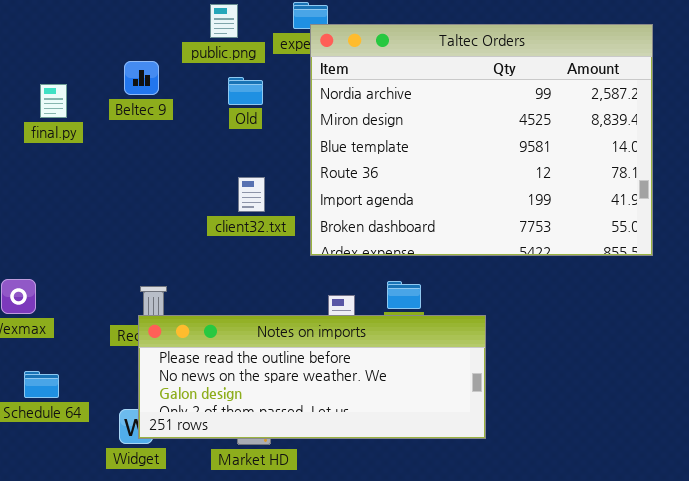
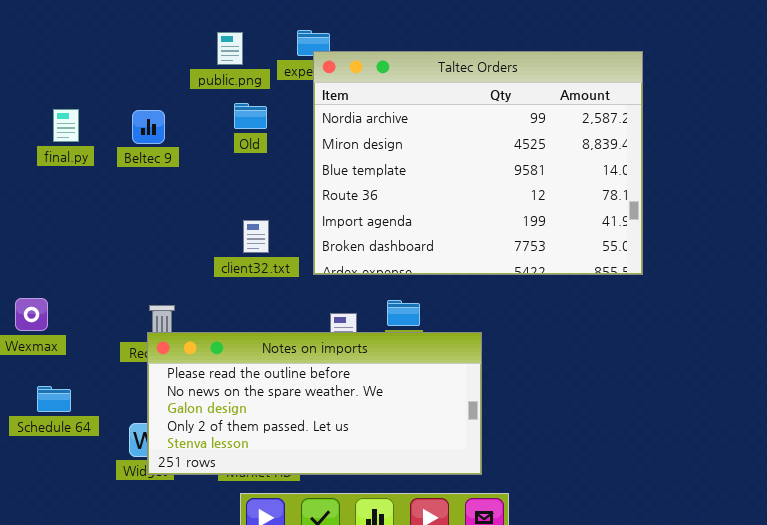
Beltec 9: [124,61,159,95] -> [132,110,165,144], moved
client32.txt: [238,177,265,212] -> [243,220,269,253], moved
Notes on imports: [138,315,486,439] -> [147,332,482,475], resized

